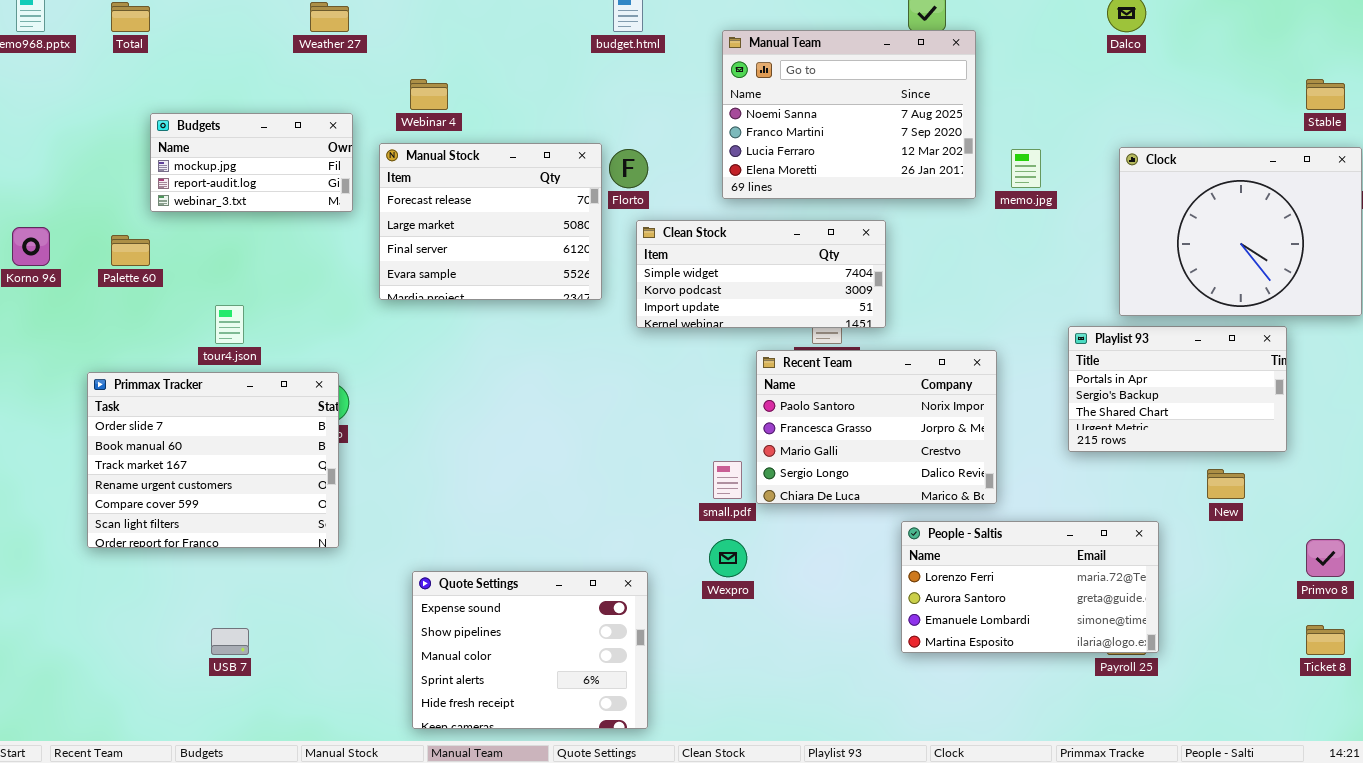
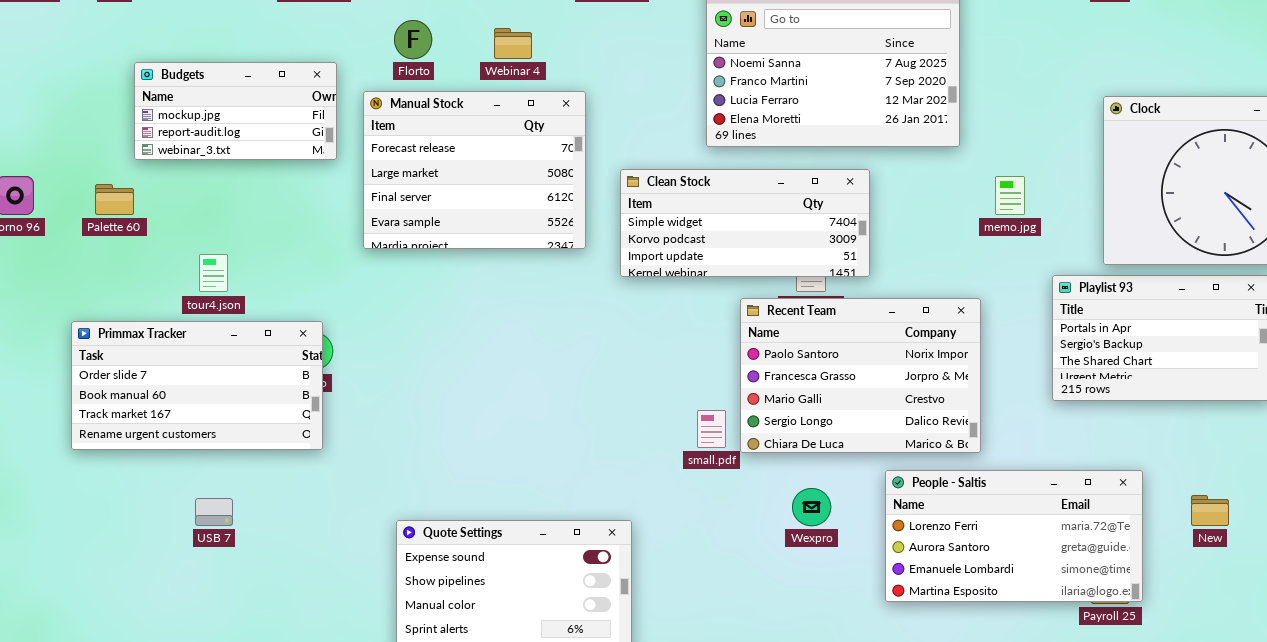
Webinar 4: [410,79,448,110] -> [494,28,532,59], moved
Florto: [609,149,648,188] -> [394,20,432,59], moved
memo.jpg: [1011,149,1041,188] -> [995,176,1025,215], moved
Primmax Tracker: [87,372,339,548] -> [71,321,323,450], resized
New: [1207,469,1245,499] -> [1191,495,1229,526], moved
Wexpro: [709,539,747,577] -> [792,488,831,526], moved
USB 7: [211,628,249,655] -> [195,498,233,526], moved

